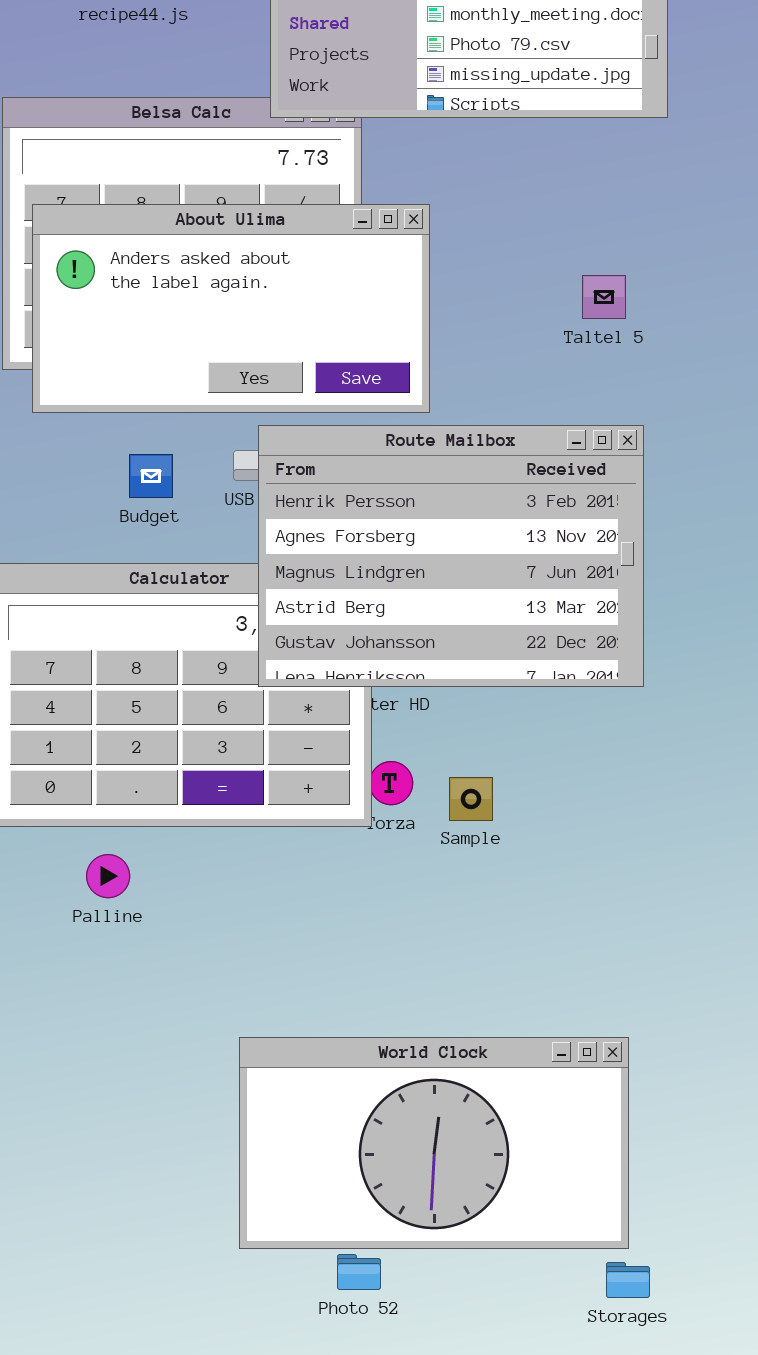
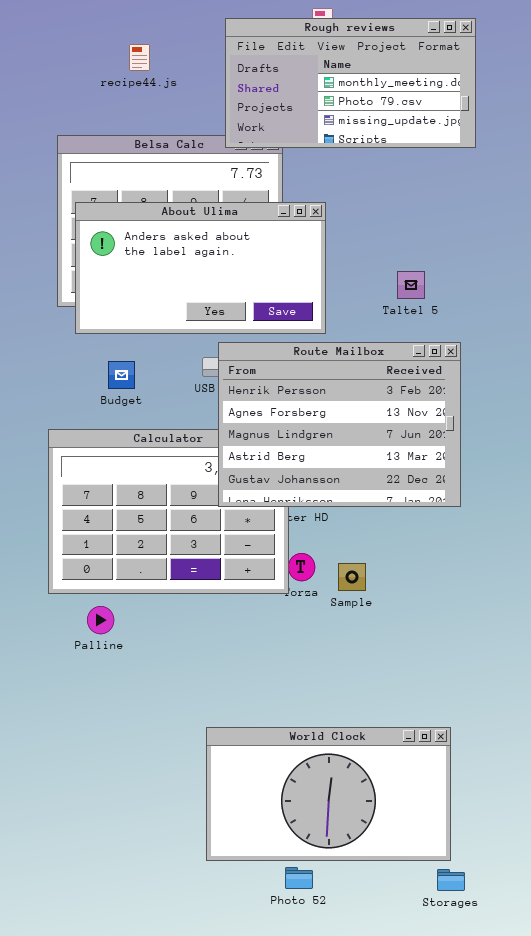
Taltel 5: [582,275,626,319] -> [397,271,425,299], moved
Budget: [129,454,173,498] -> [108,361,135,389], moved
Palline: [86,854,130,898] -> [87,606,114,634], moved
Photo 52: [337,1254,381,1290] -> [285,867,313,889], moved

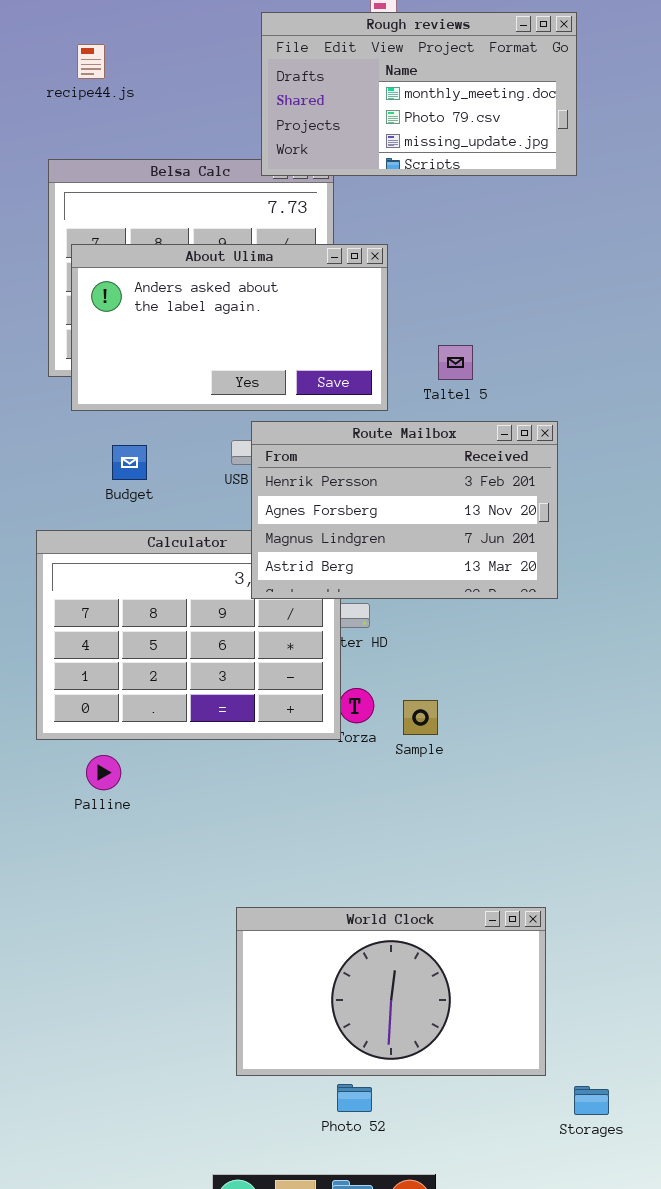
recipe44.js: [129,44,150,71] -> [77,44,105,79], moved
Taltel 5: [397,271,425,299] -> [438,345,473,380], moved
Route Mailbox: [218,342,461,507] -> [251,421,558,599], resized
Storages: [437,869,465,891] -> [574,1086,609,1115], moved

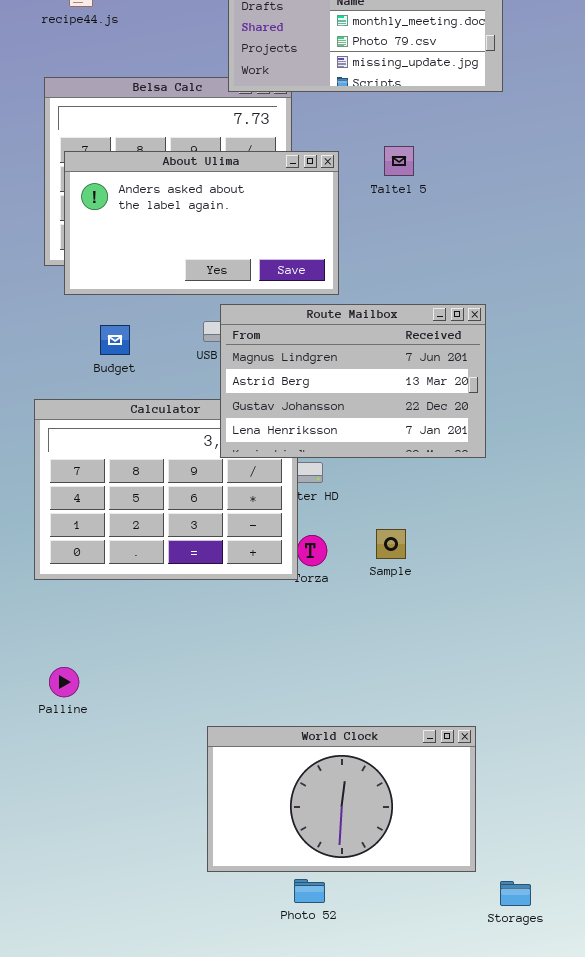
Taltel 5: [438,345,473,380] -> [384,146,414,176], moved
Route Mailbox: [251,421,558,599] -> [220,304,486,458], scrolled down 2 rows
Sample: [403,700,438,735] -> [376,529,406,559], moved
Palline: [86,755,121,790] -> [49,667,79,697], moved

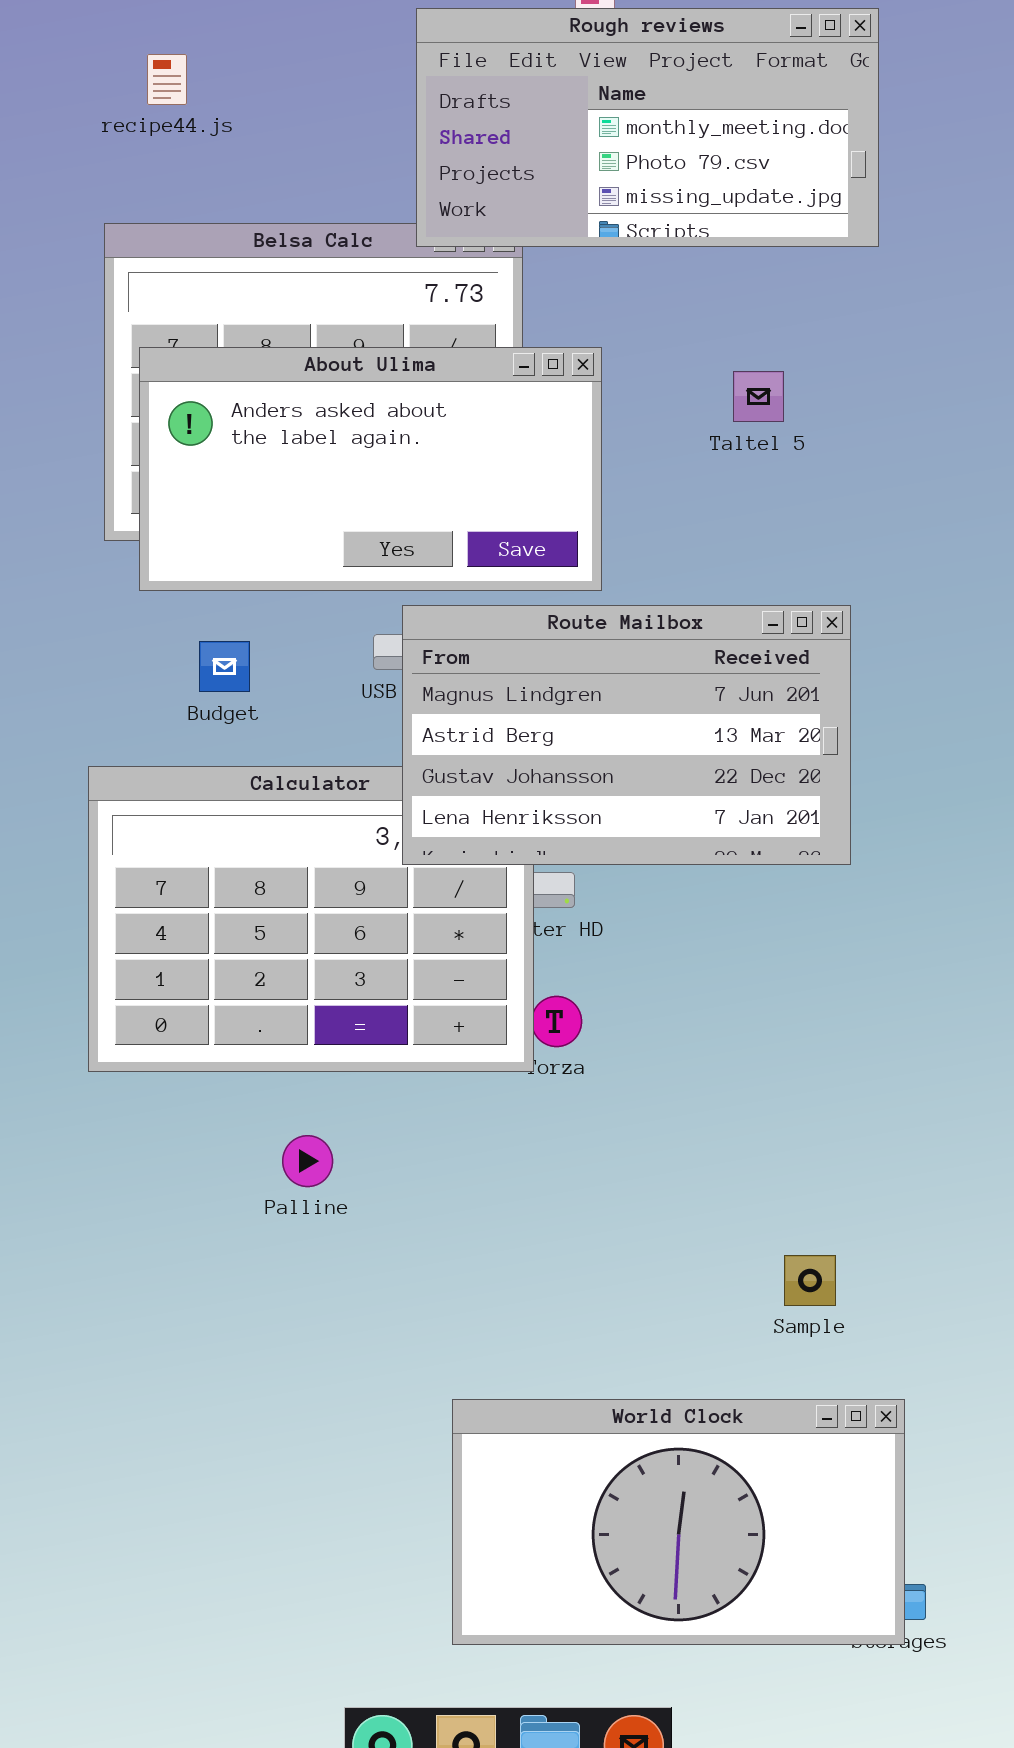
Taltel 5: [384,146,414,176] -> [733,371,784,422], moved
Sample: [376,529,406,559] -> [784,1255,836,1306], moved
Palline: [49,667,79,697] -> [282,1135,333,1187], moved
World Clock: [207,726,476,872] -> [452,1399,905,1645], moved

